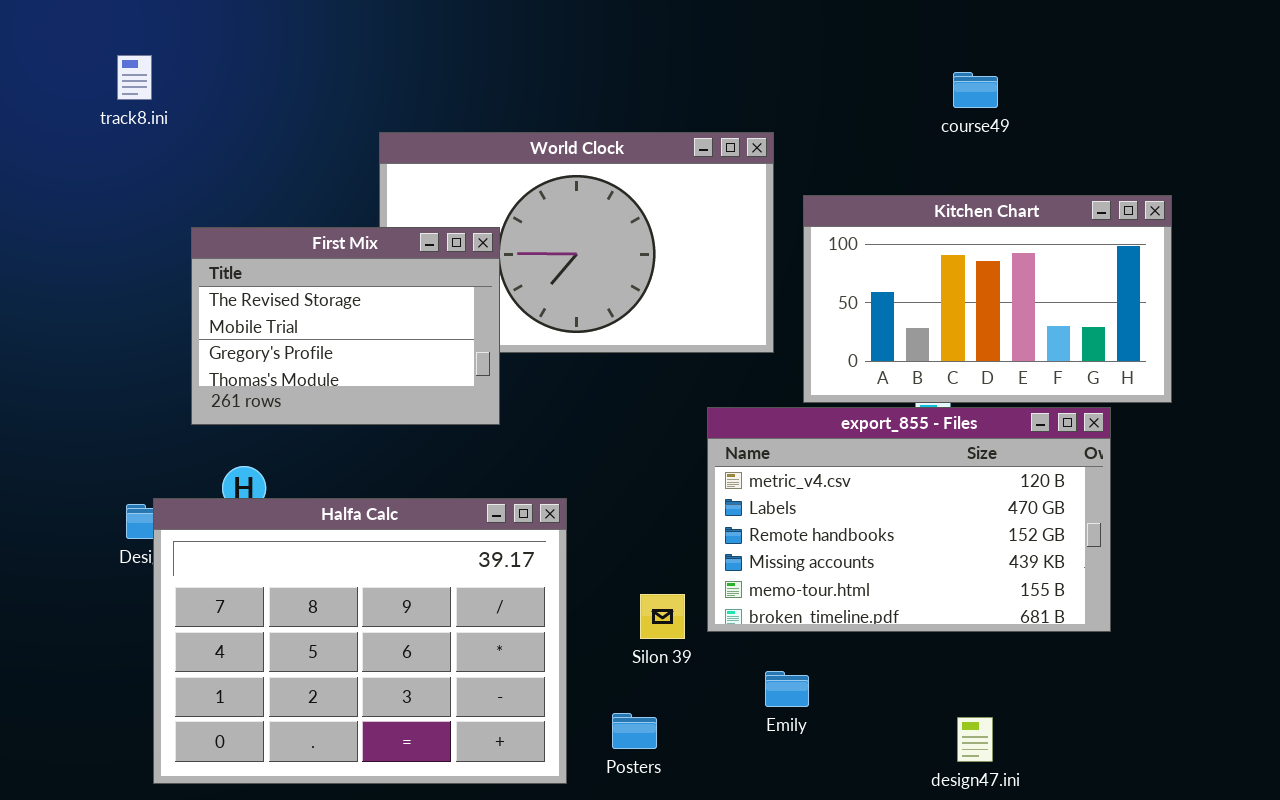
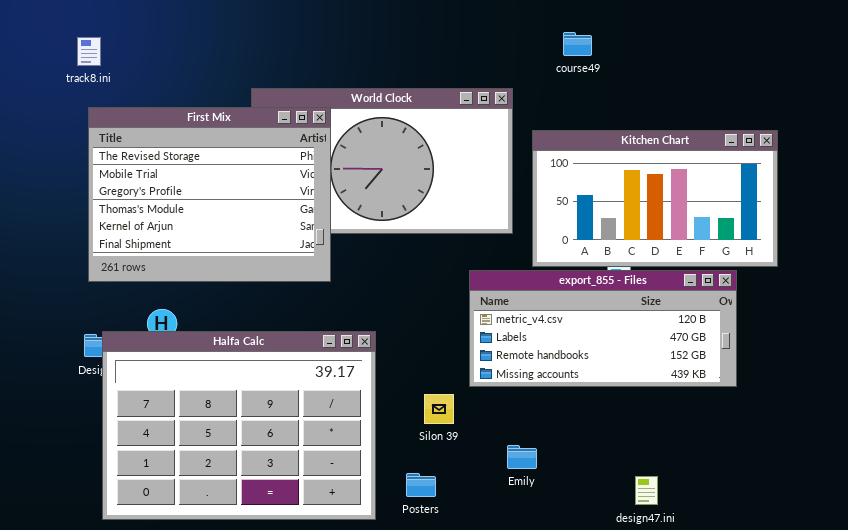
course49: [953,72,998,108] -> [563,32,592,56], moved
First Mix: [191,227,500,425] -> [88,107,331,282], resized
export_855 - Files: [707,407,1111,632] -> [469,270,737,387], resized

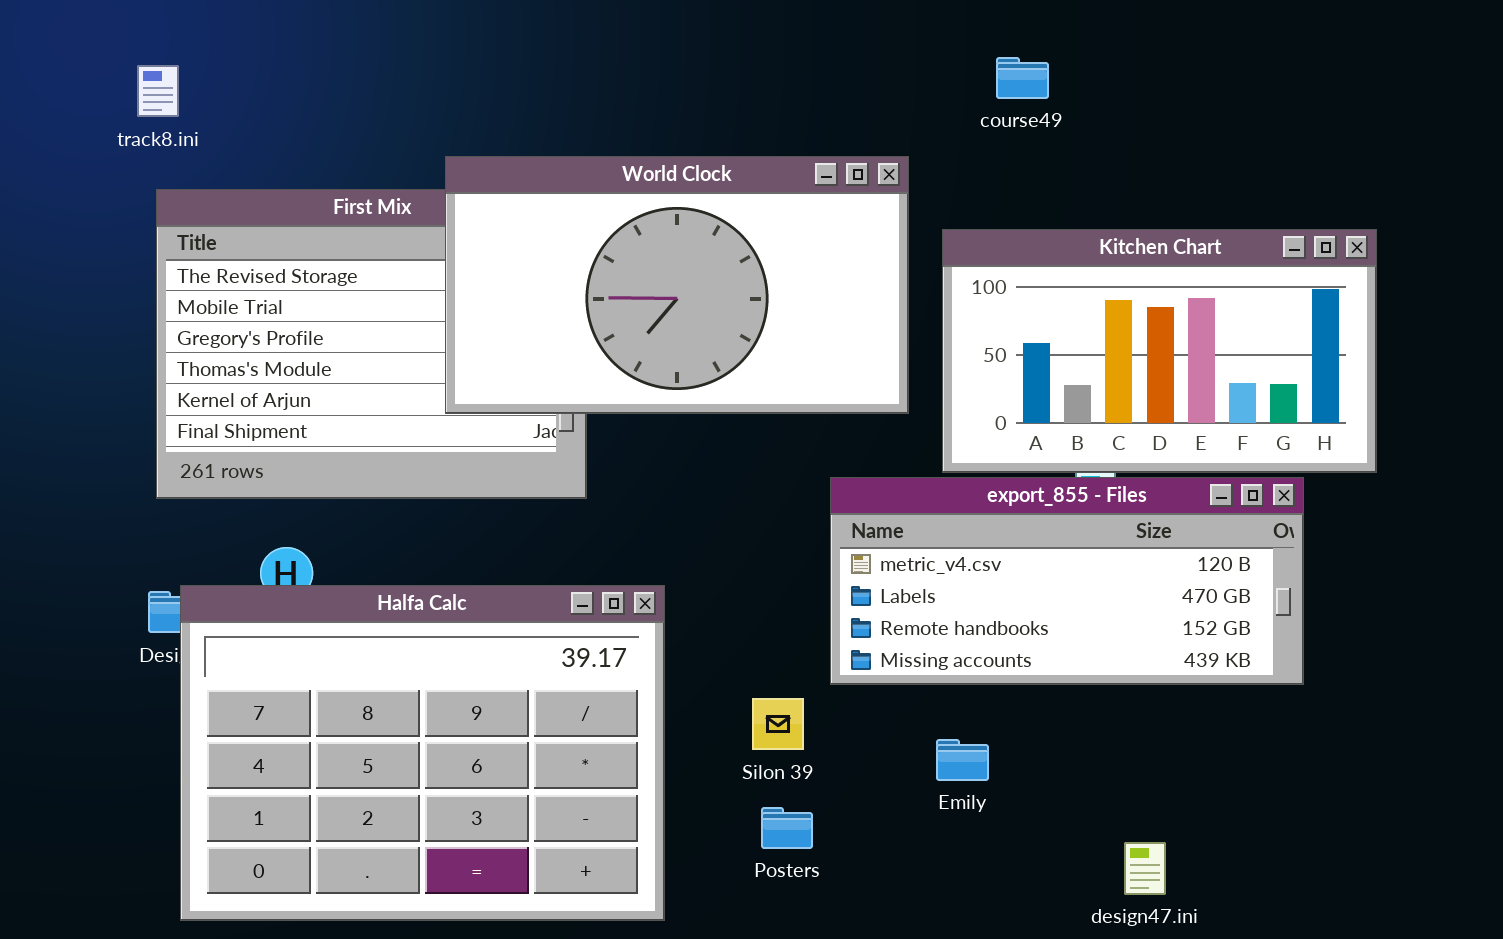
World Clock: [251,88,513,234] -> [445,156,909,414], raised
Emily: [507,445,537,469] -> [936,739,989,781], moved
Posters: [406,473,436,497] -> [761,807,813,849], moved

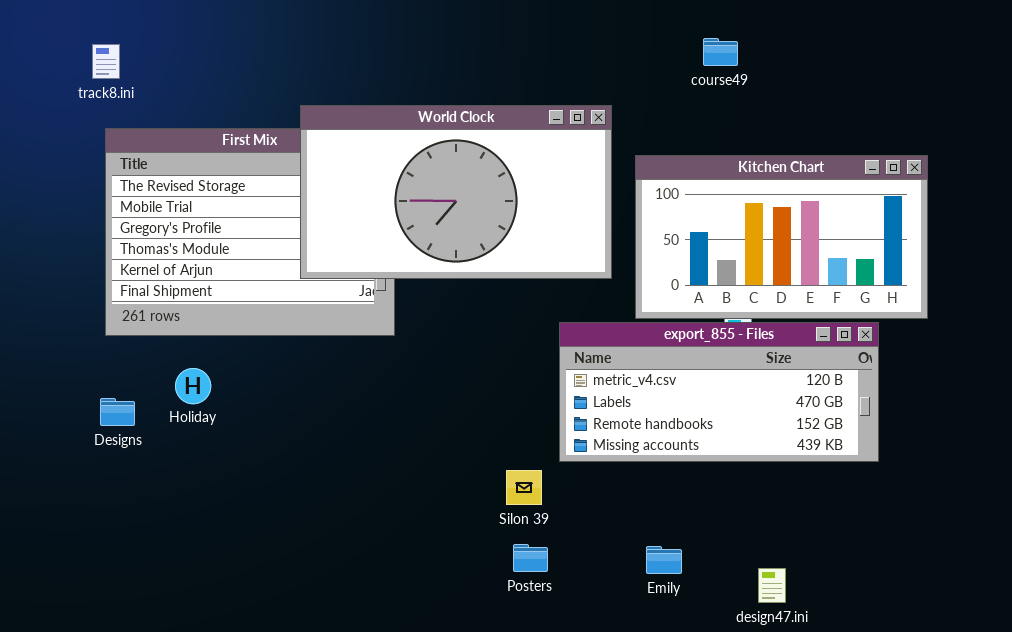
course49: [996,57,1049,99] -> [703,38,738,66], moved
Halfa Calc: [180,585,665,921] -> none, closed
Emily: [936,739,989,781] -> [646,546,682,574], moved

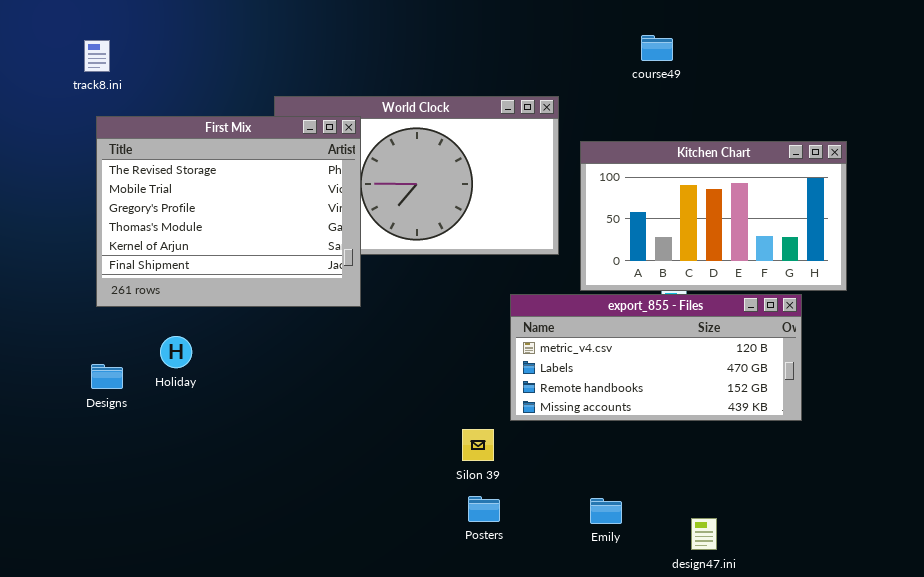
First Mix: [105,128,395,336] -> [96,116,361,307], raised

